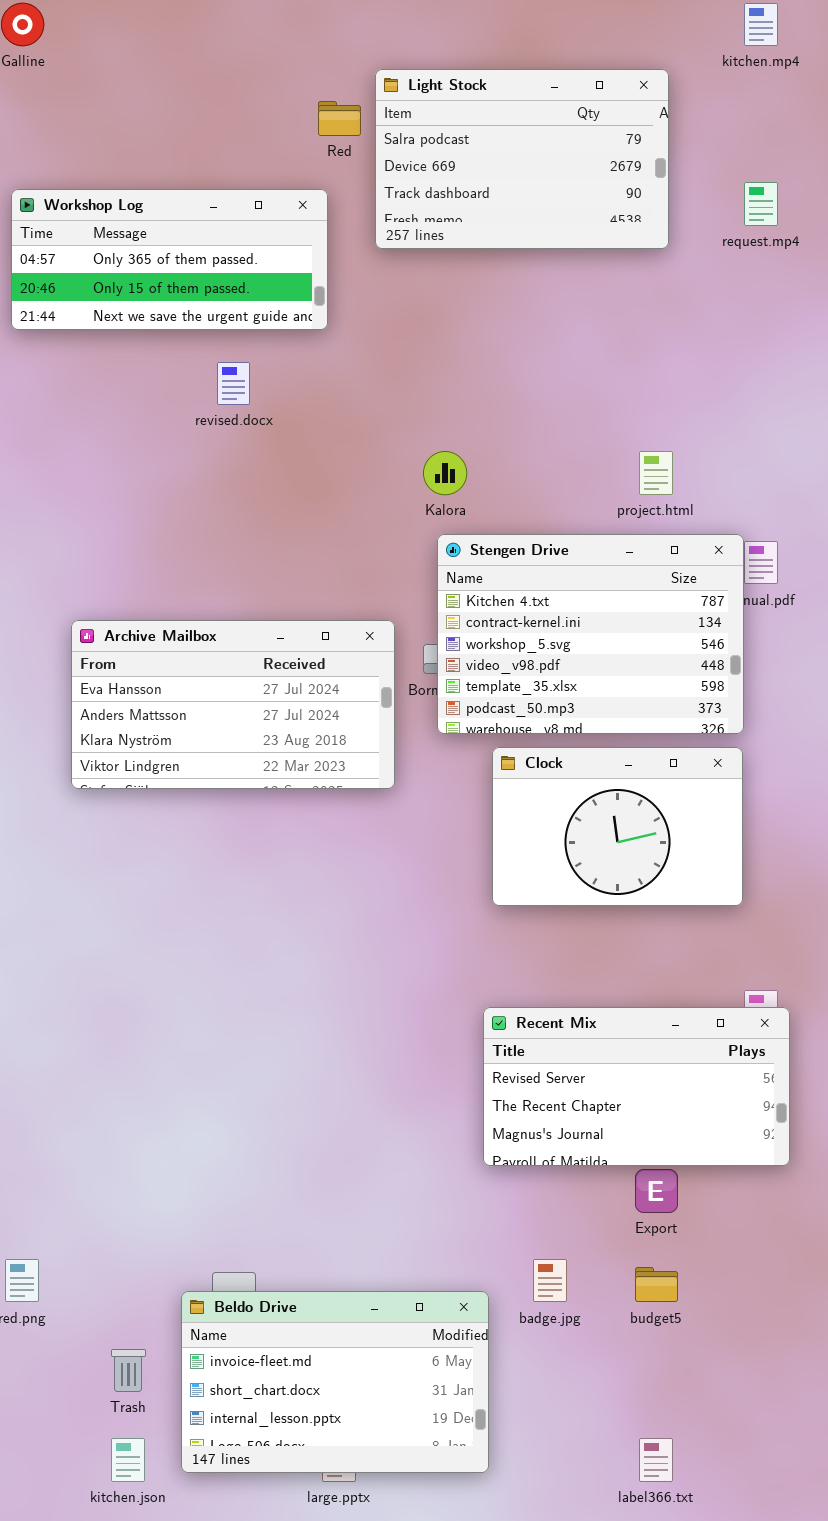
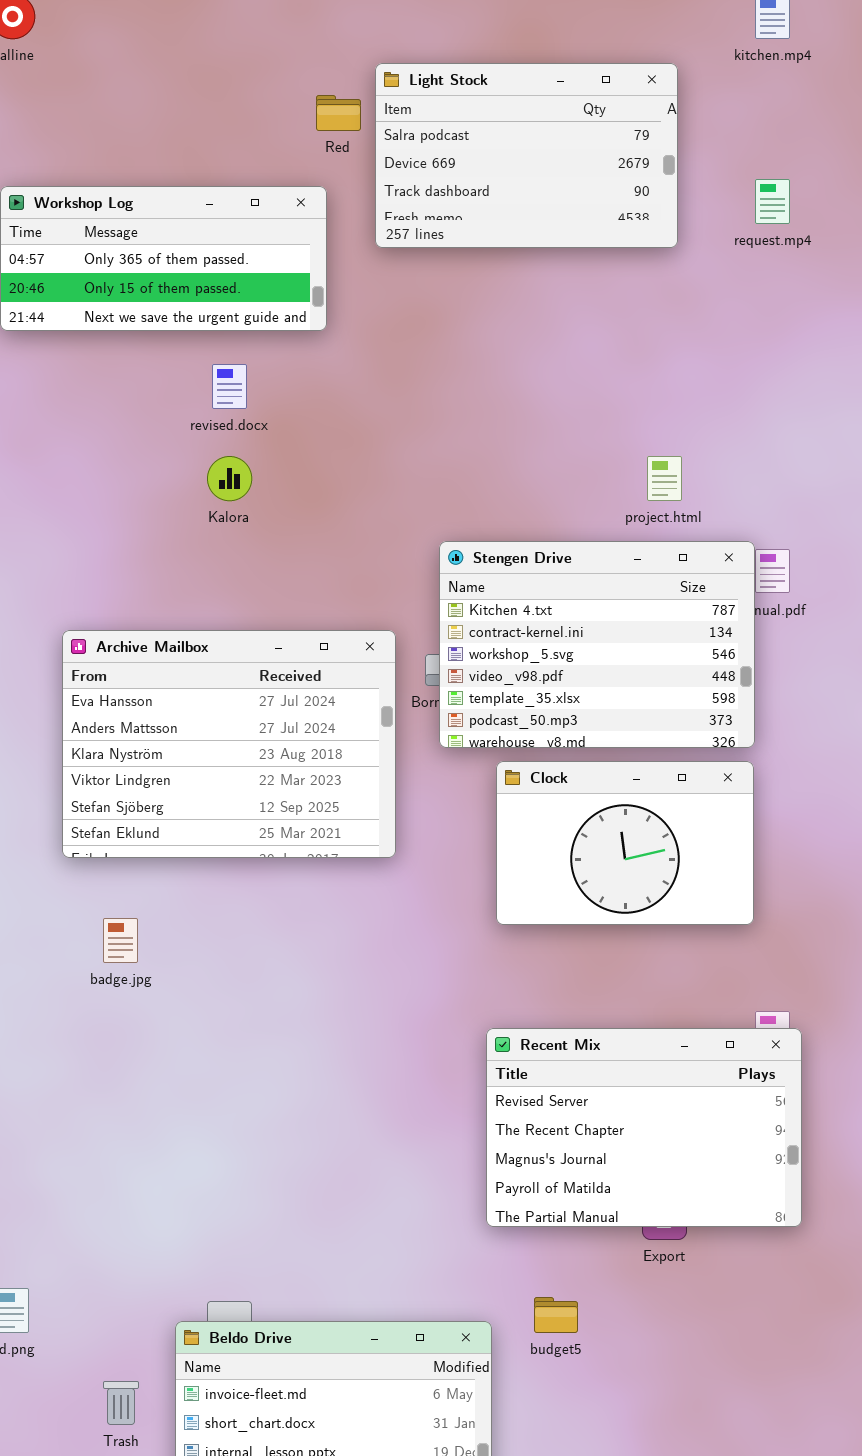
Kalora: [423,451,467,495] -> [207,456,252,501], moved
Archive Mailbox: [71,620,395,789] -> [62,630,396,858], resized
Recent Mix: [483,1007,790,1166] -> [486,1028,802,1227], resized
badge.jpg: [533,1259,567,1302] -> [103,918,138,963], moved
budget5: [635,1267,678,1302] -> [534,1297,578,1333], moved

